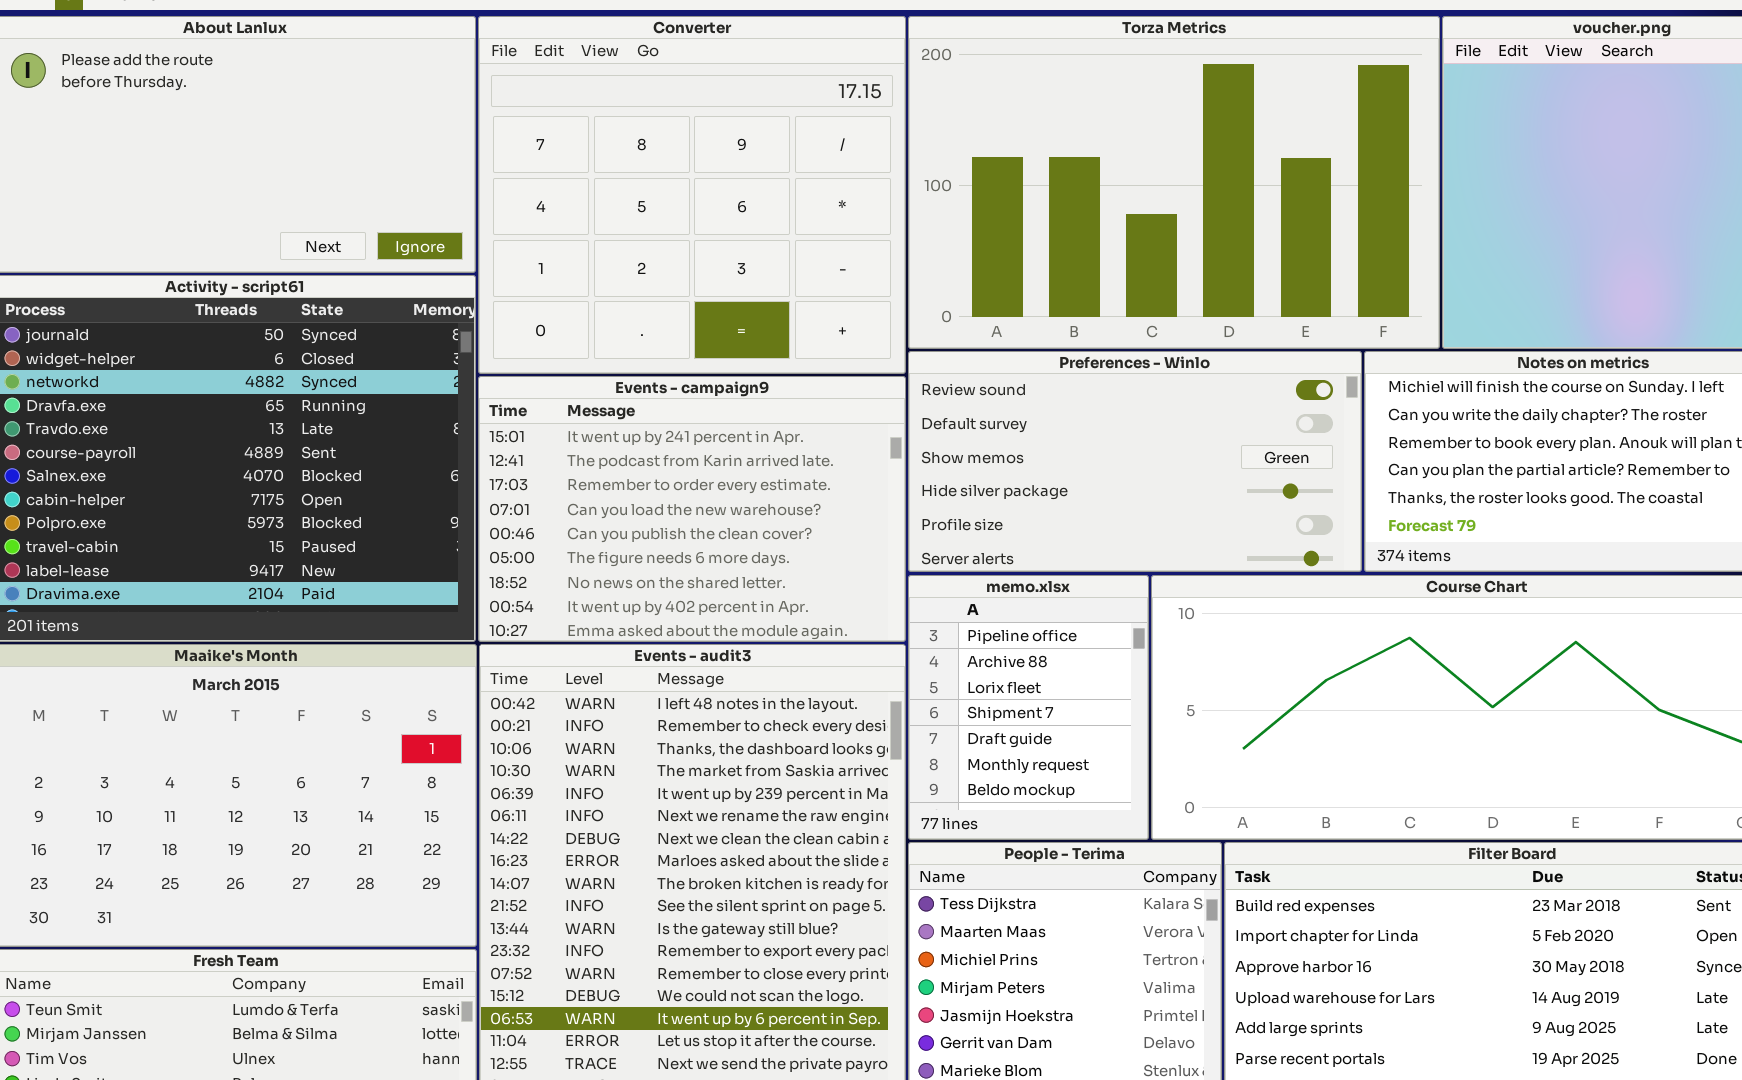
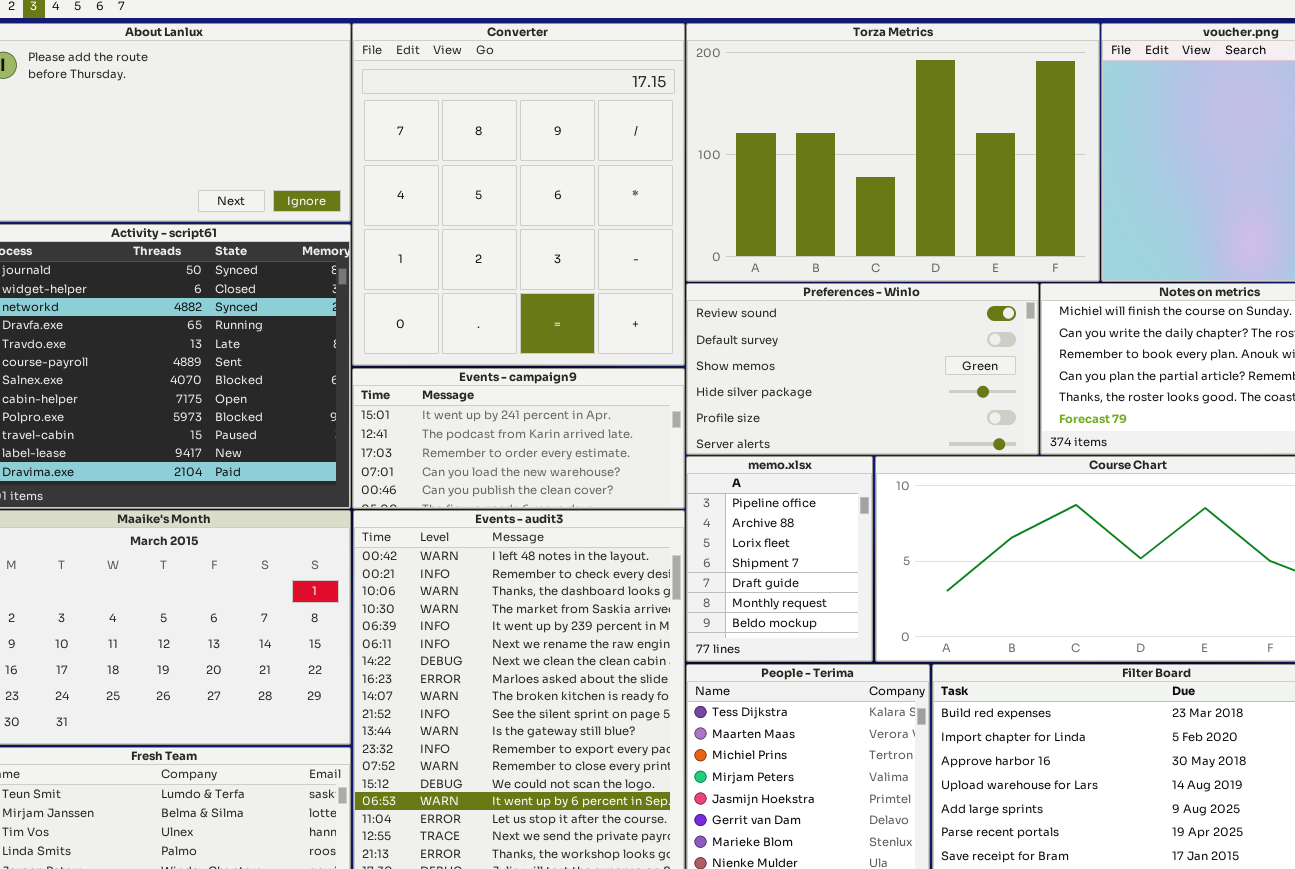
Converter: [478,16,906,374] -> [352,23,685,366], resized
Events - campaign9: [478,376,906,642] -> [352,368,685,509], resized

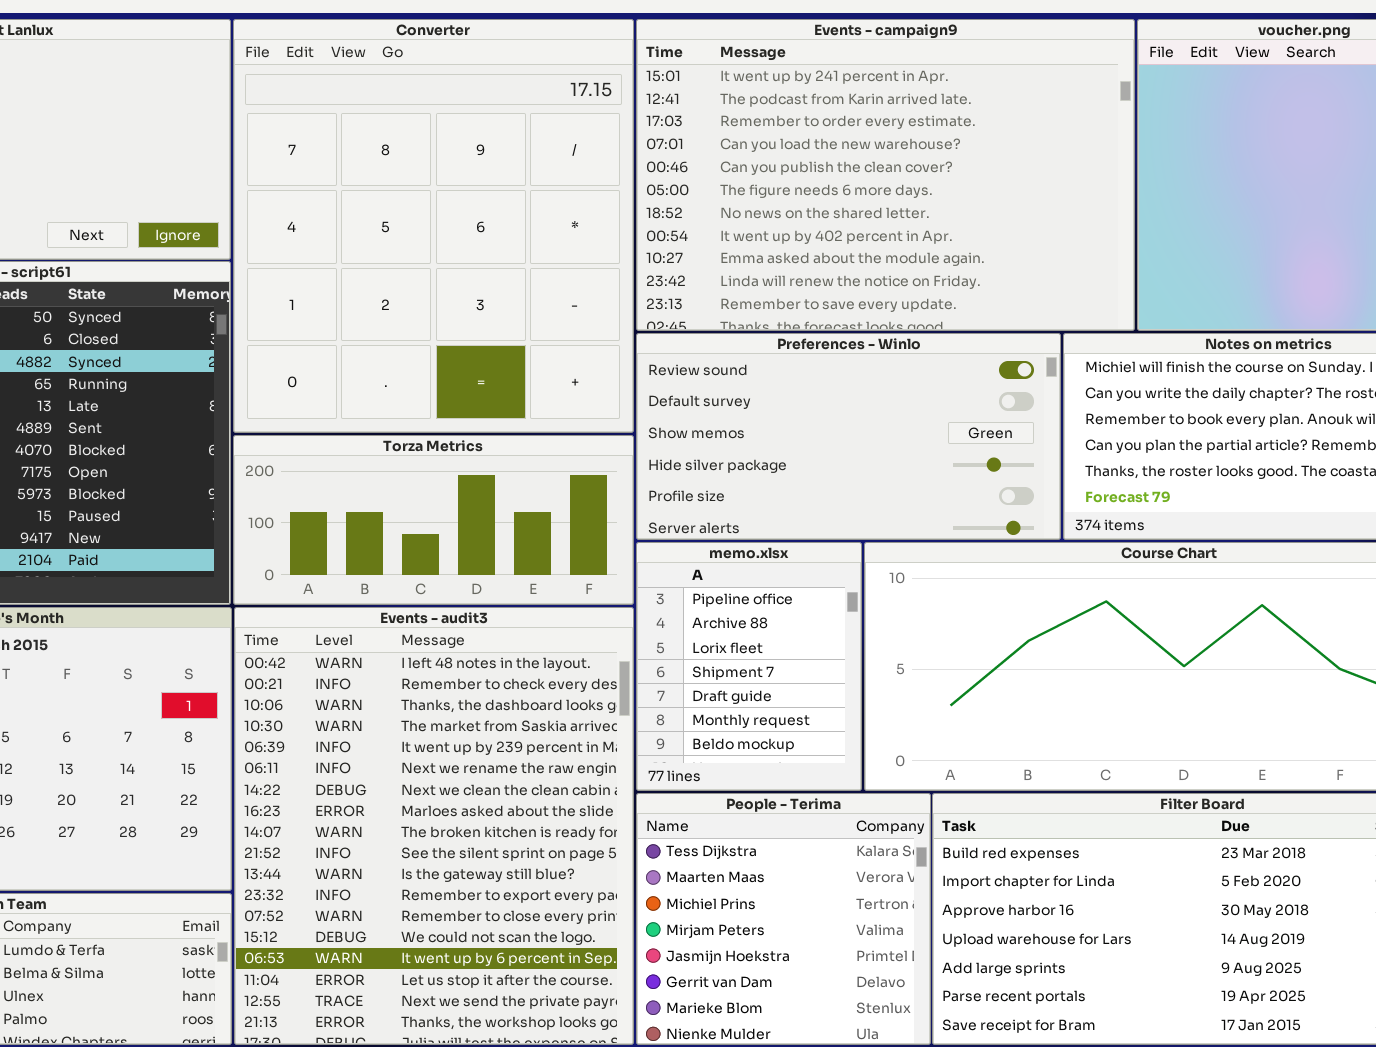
Torza Metrics: [686,23,1100,282] -> [233,435,634,605], moved, resized
Events - campaign9: [352,368,685,509] -> [636,19,1135,331], moved, resized

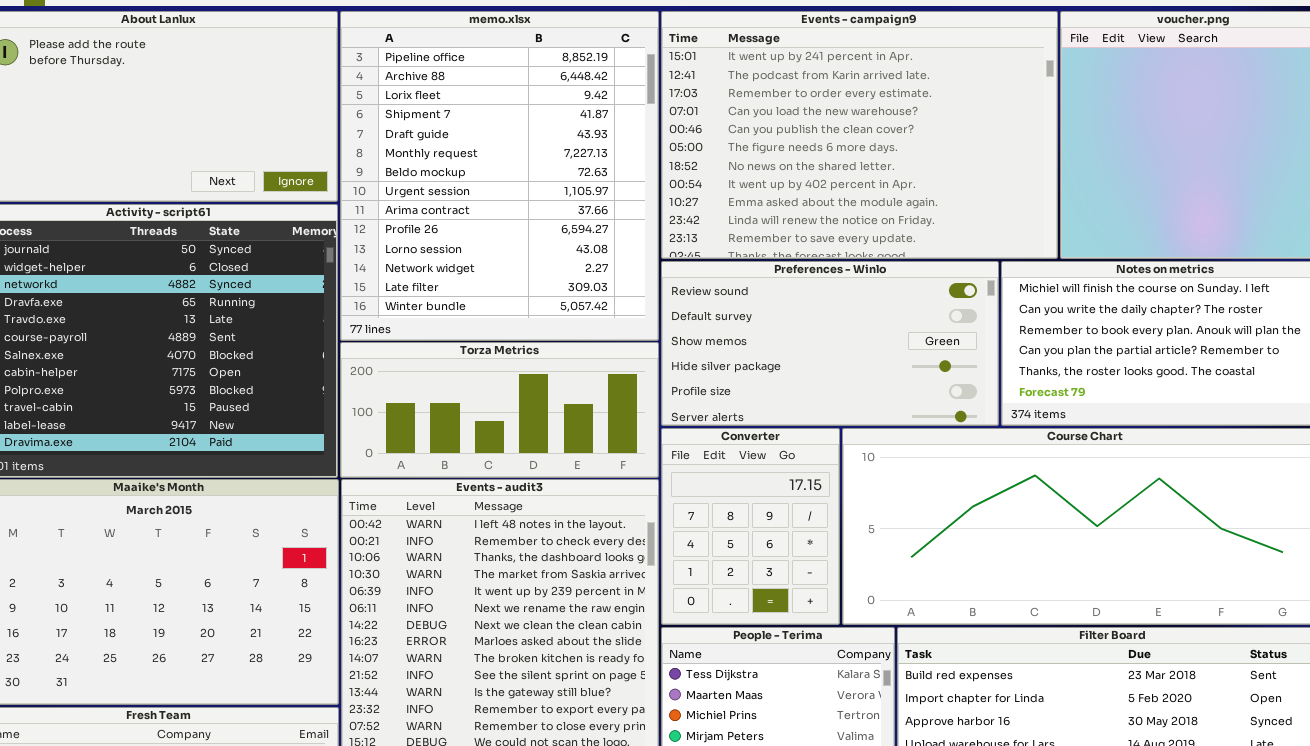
Converter: [233,19,634,433] -> [661,428,840,625], moved, resized
memo.xlsx: [636,542,862,791] -> [340,11,659,341], moved, resized

